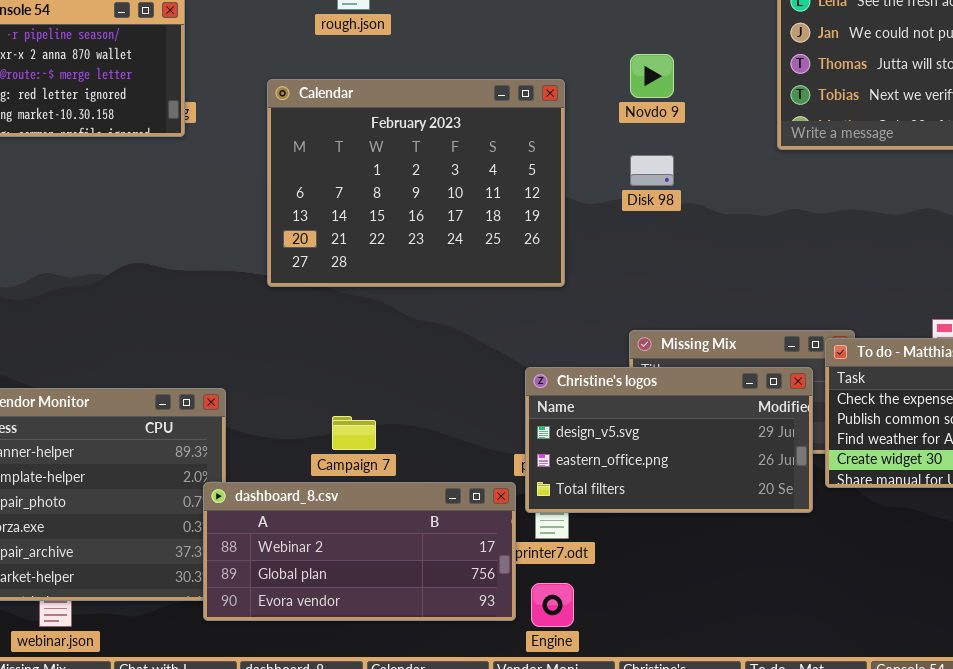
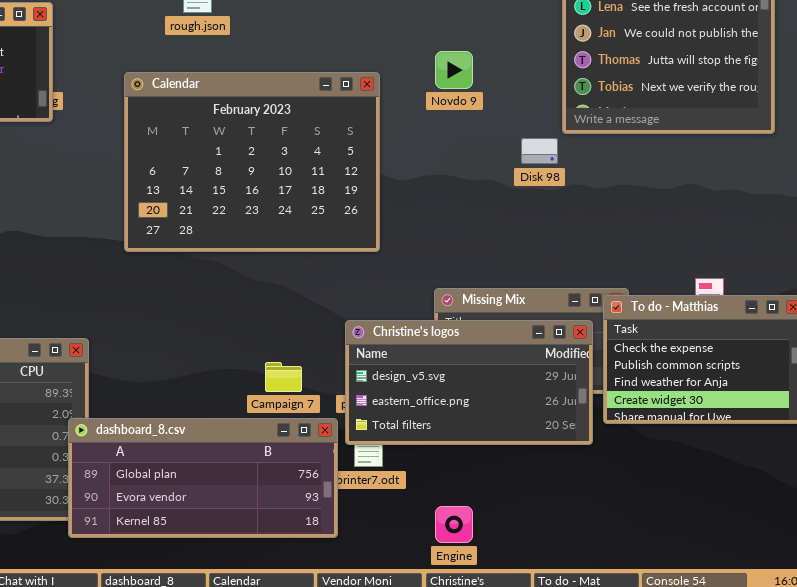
Disk 98: [630,155,674,186] -> [521,138,558,164], moved
Campaign 7: [332,416,376,450] -> [265,362,302,392], moved
dashboard_8.csv: [203,482,516,621] -> [68,418,338,538], scrolled down 1 row
Engine: [531,583,574,627] -> [435,506,473,543], moved

